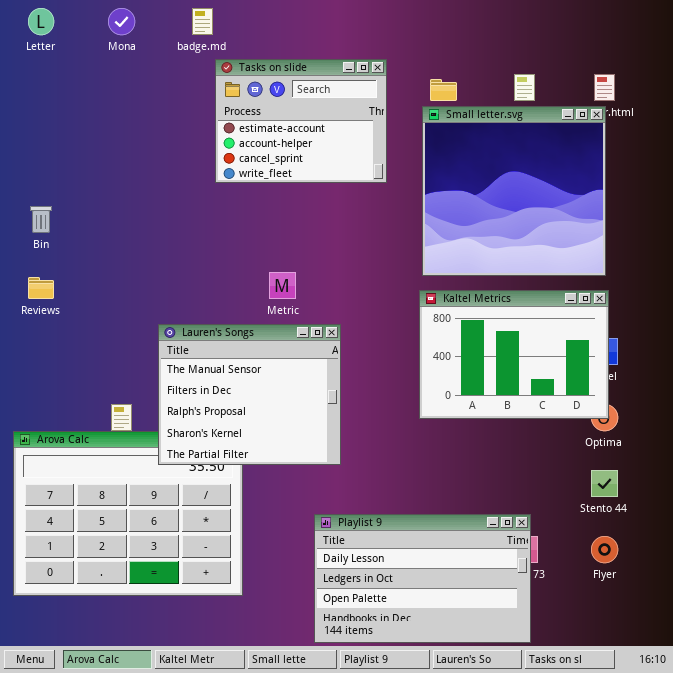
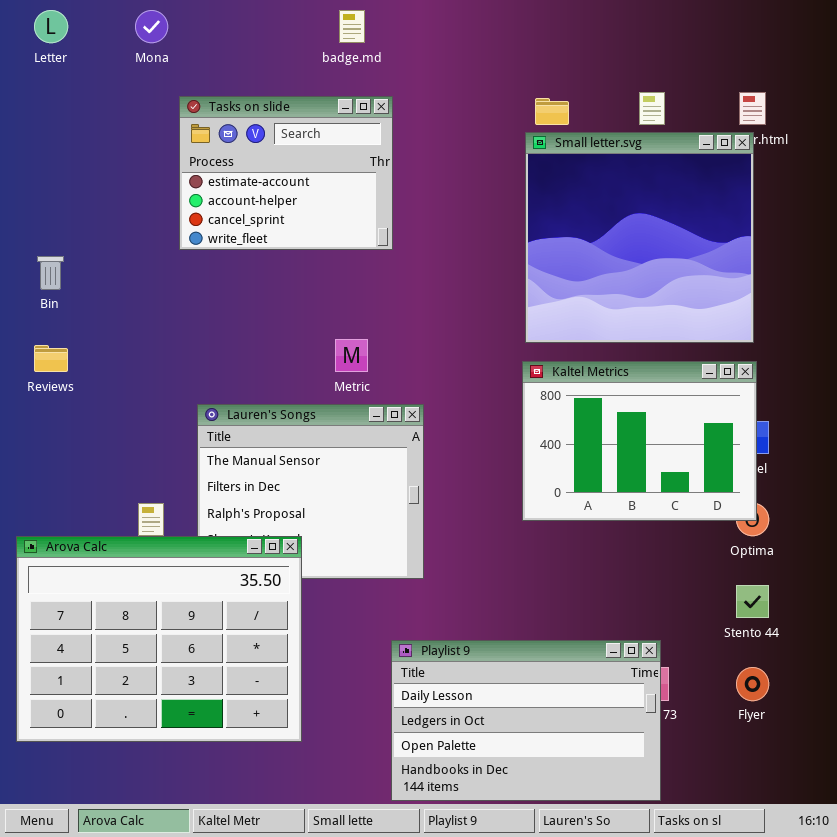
badge.md: [192,8,213,35] -> [339,10,365,43], moved
Tasks on slide: [215,59,387,183] -> [179,96,393,250], moved
Arova Calc: [13,431,243,596] -> [16,536,302,742], raised

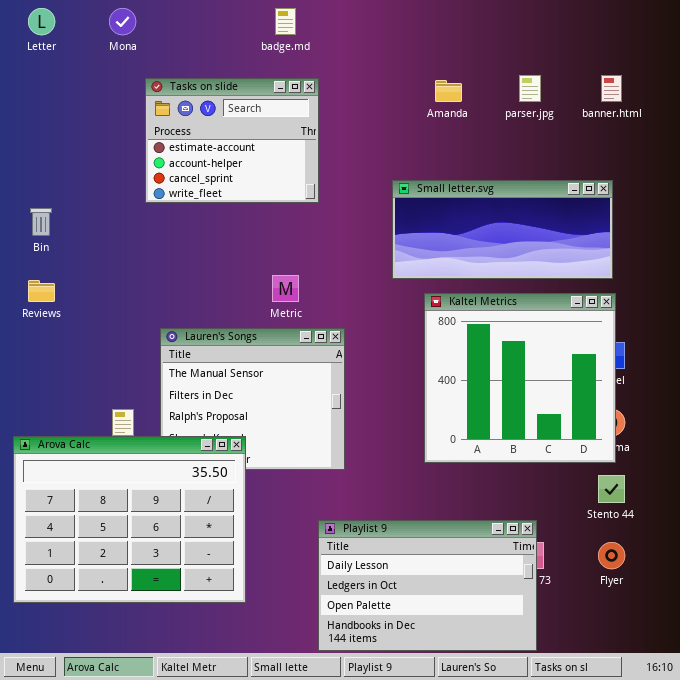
Small letter.svg: [525,132,754,343] -> [392,180,613,279], resized
Kaltel Metrics: [522,361,757,521] -> [424,293,616,463], resized

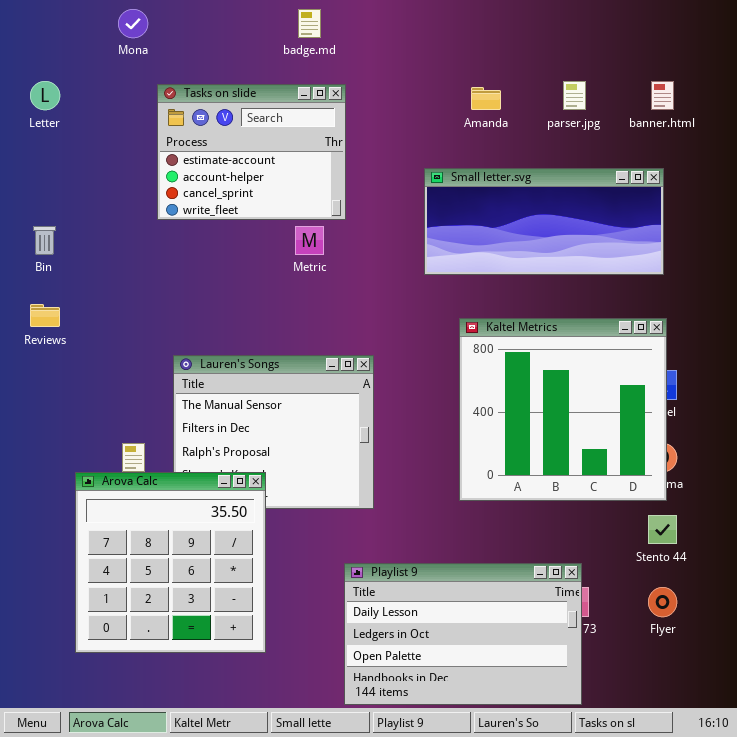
Letter: [28,8,55,35] -> [30,81,60,110], moved
Small letter.svg: [392,180,613,279] -> [424,168,664,275], moved
Metric: [272,275,299,302] -> [295,226,324,255], moved
Arova Calc: [13,436,246,603] -> [75,472,266,653], resized

